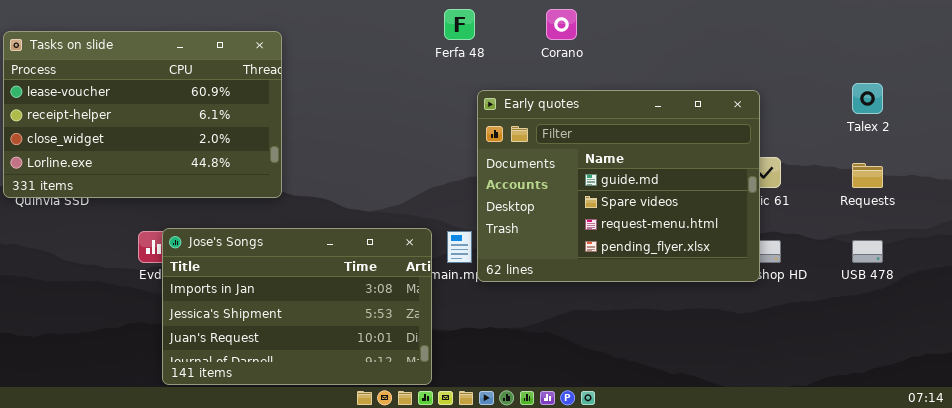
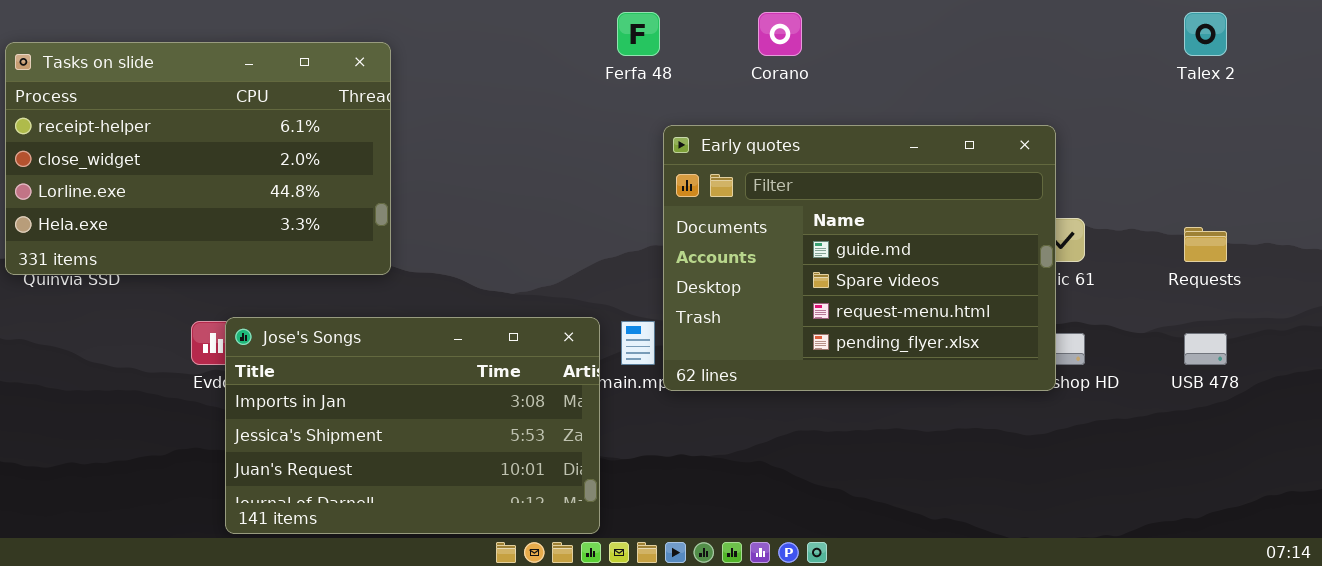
Tasks on slide: [3,31,282,198] -> [5,42,391,275], scrolled down 1 row
Talex 2: [852,83,883,114] -> [1184,12,1227,56], moved

